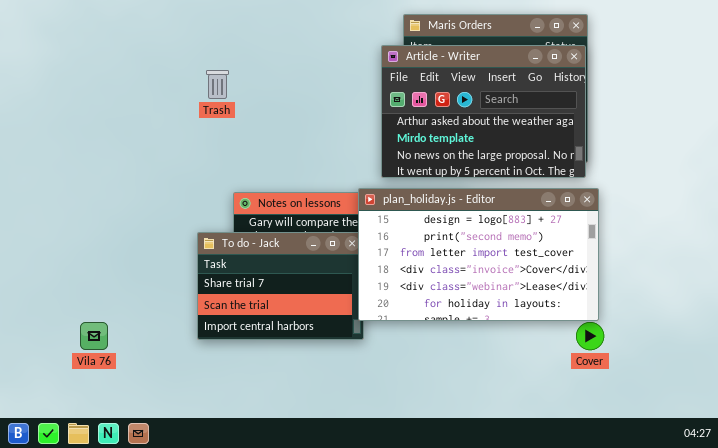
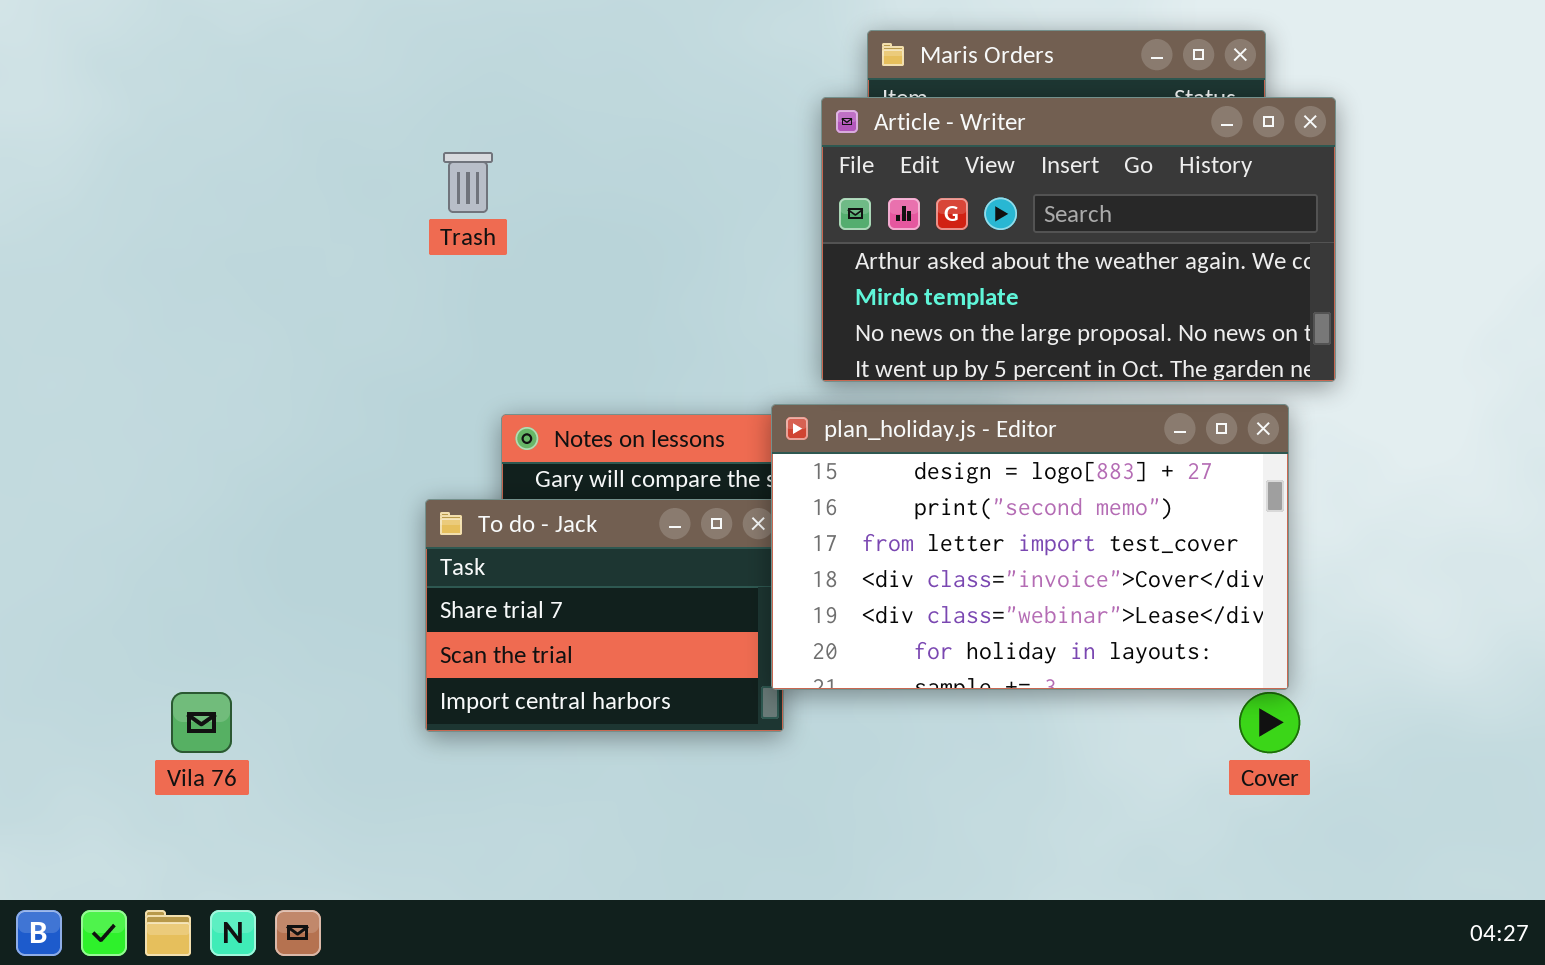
Article - Writer: [381,45,586,178] -> [821,97,1336,382], resized

